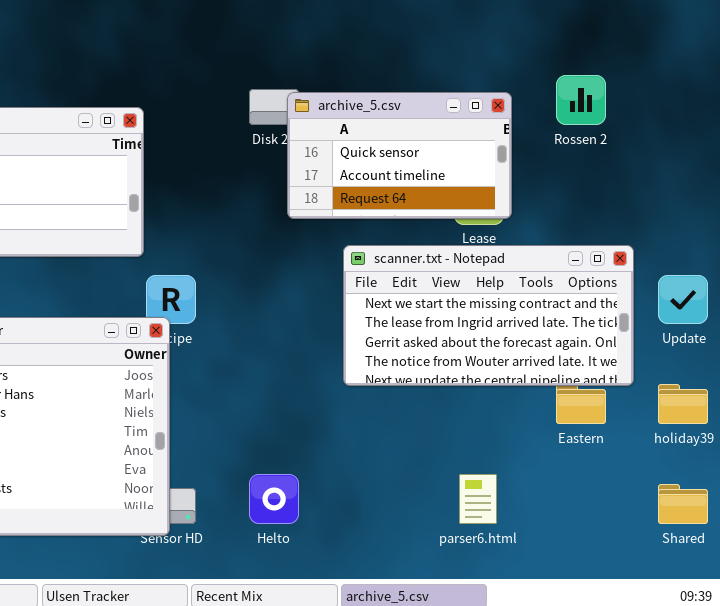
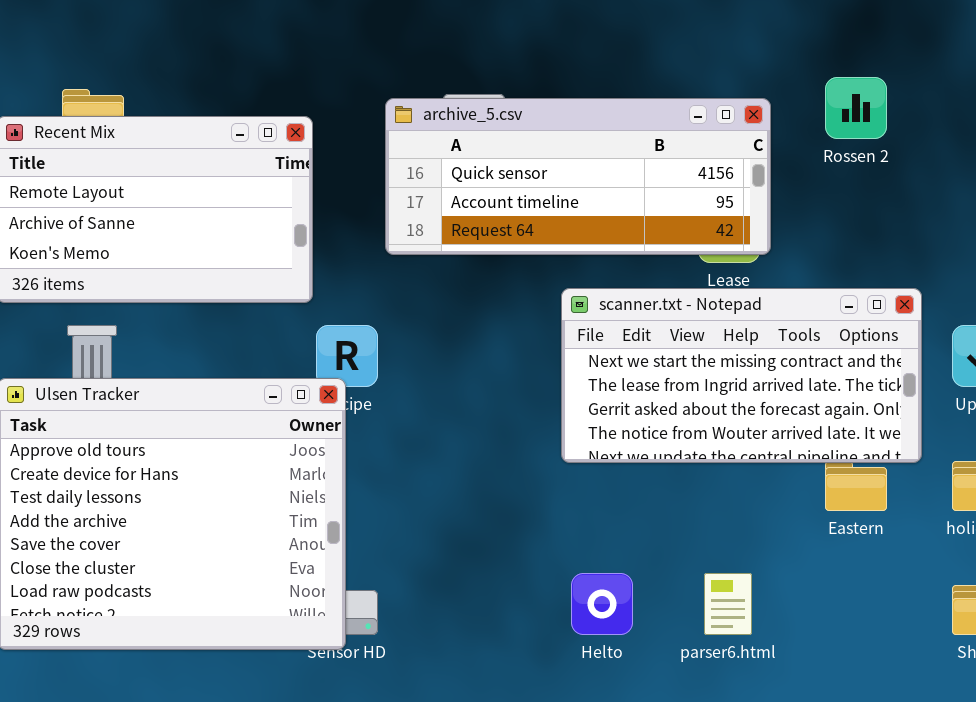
archive_5.csv: [287,92,512,219] -> [385,98,771,255], resized
Helto: [249,474,299,524] -> [571,573,633,635], moved

